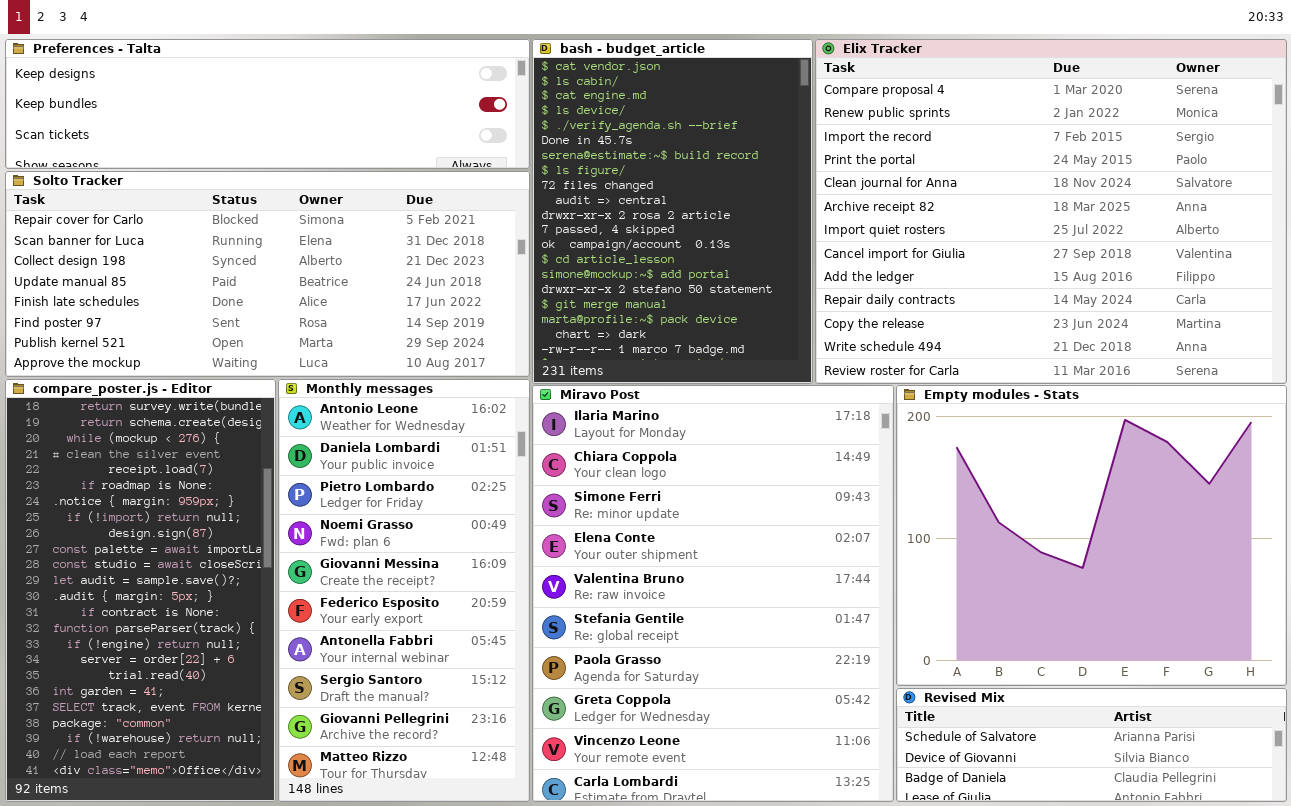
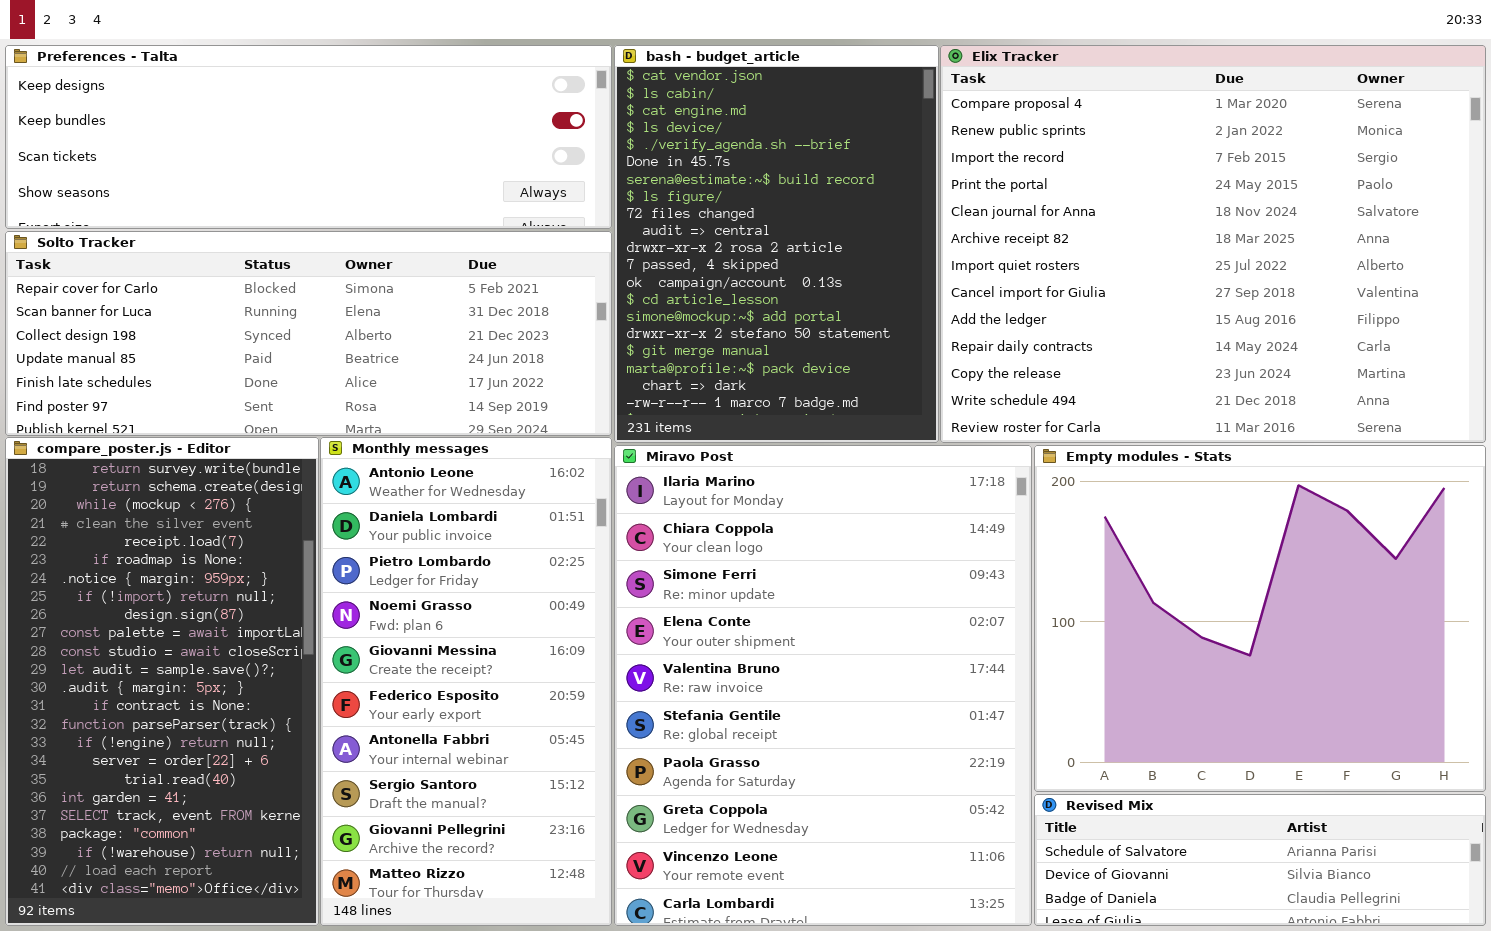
Preferences - Talta: [5,39,530,169] -> [5,45,612,229], resized
Solto Tracker: [5,171,530,377] -> [5,231,612,436], resized

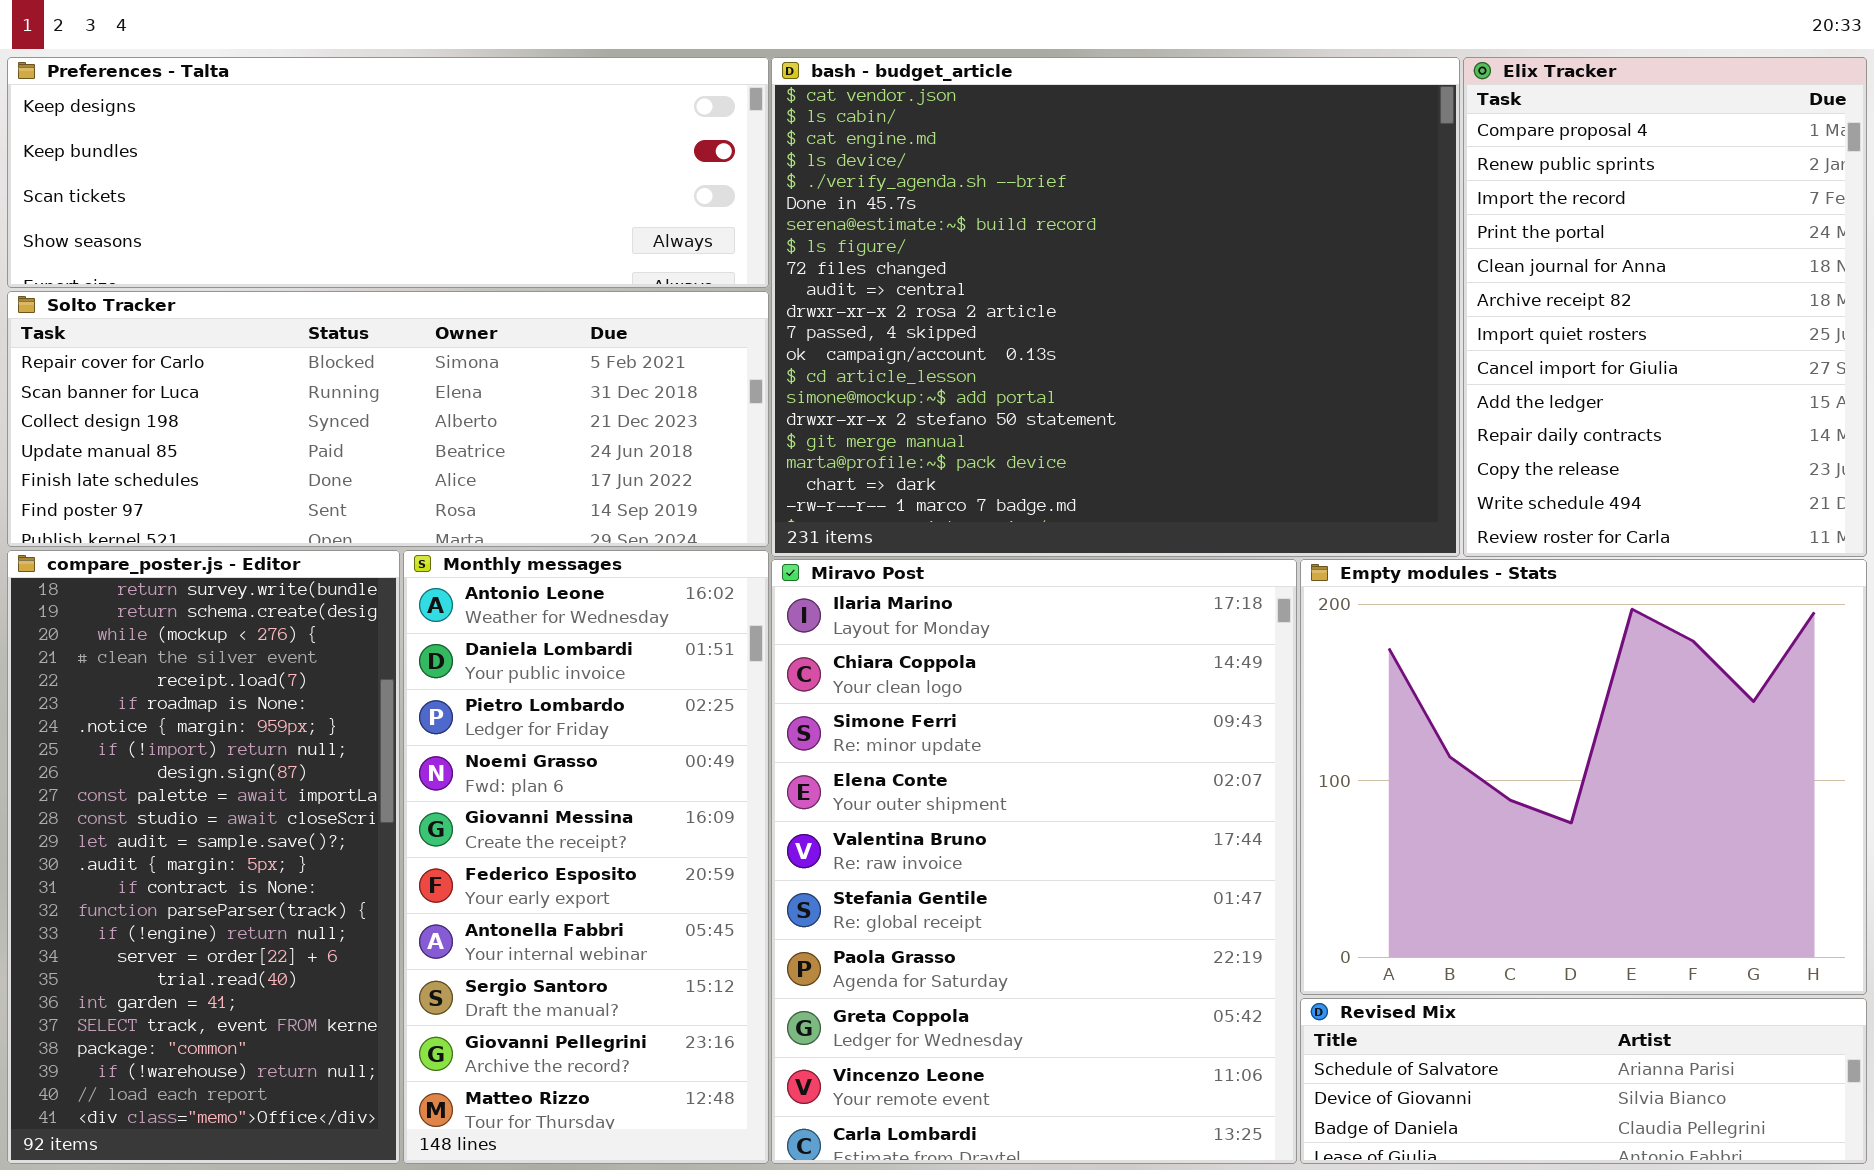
bash - budget_article: [614,45,939,443] -> [771,57,1460,557], resized
Elix Tracker: [940,45,1486,443] -> [1463,57,1867,557], resized

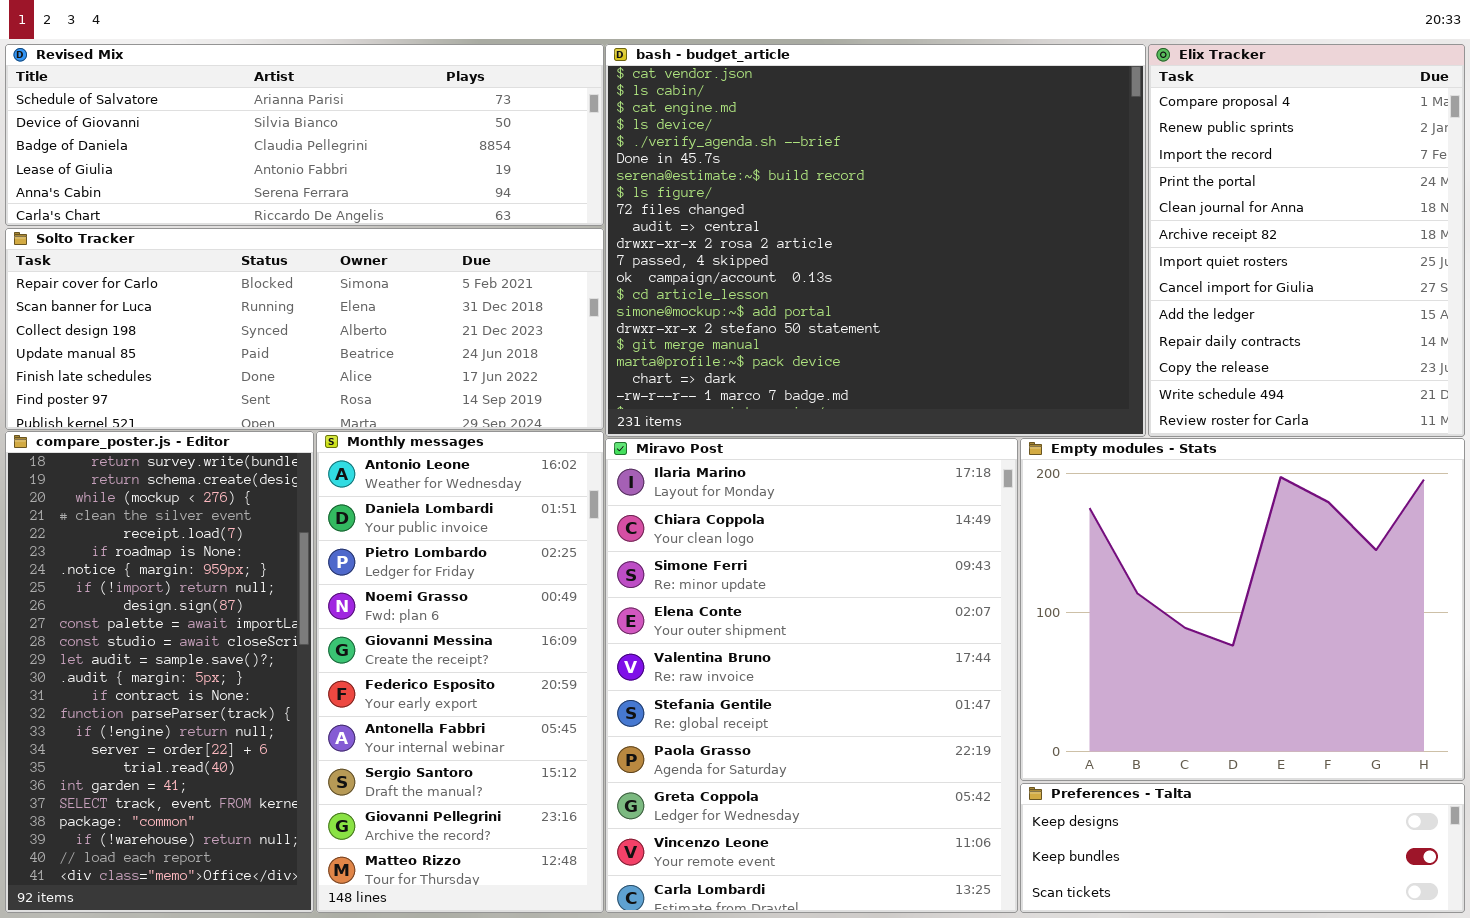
Preferences - Talta: [7,57,769,288] -> [1020,783,1465,913], moved, resized
Revised Mix: [1300,998,1867,1164] -> [5,44,604,226], moved, resized

